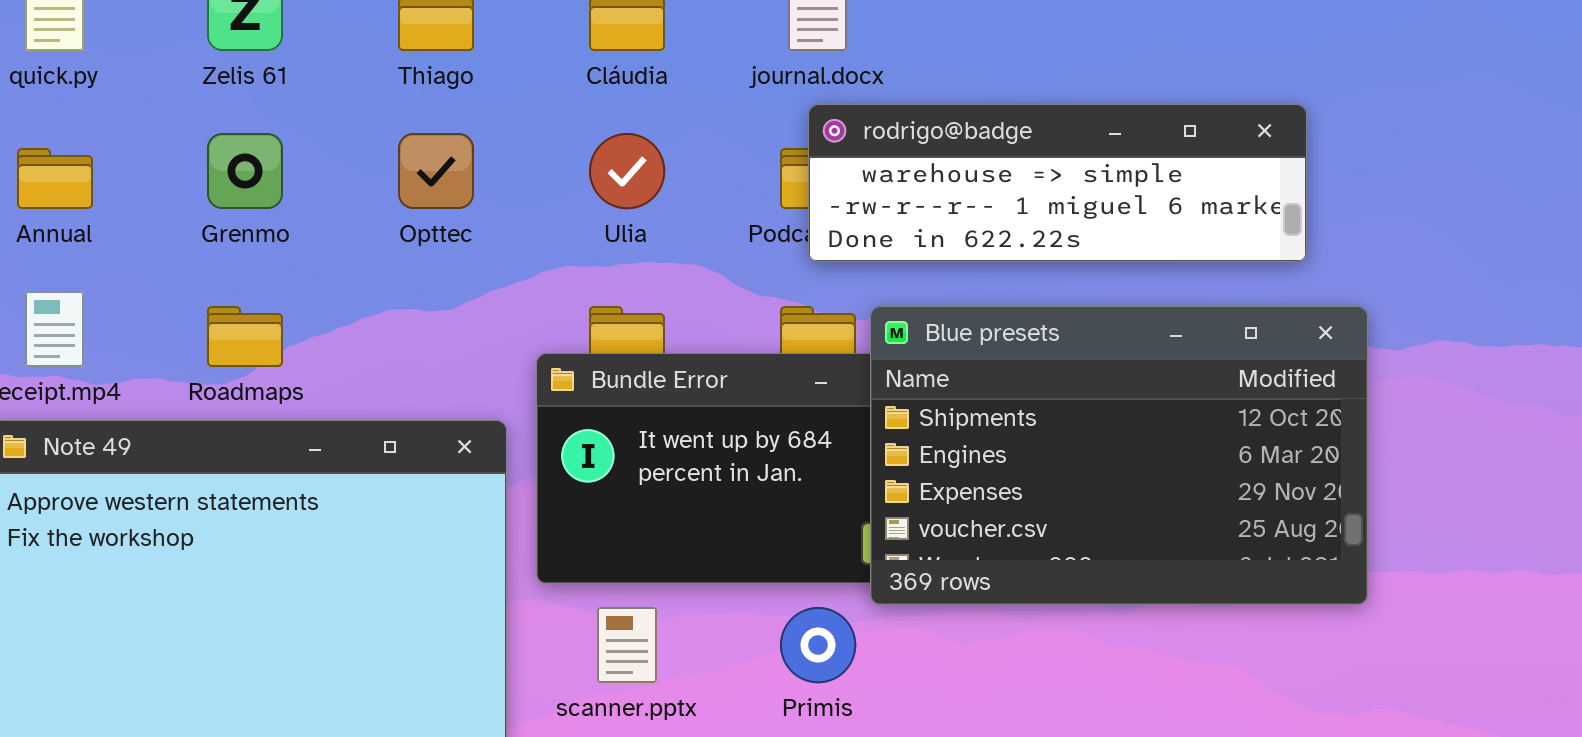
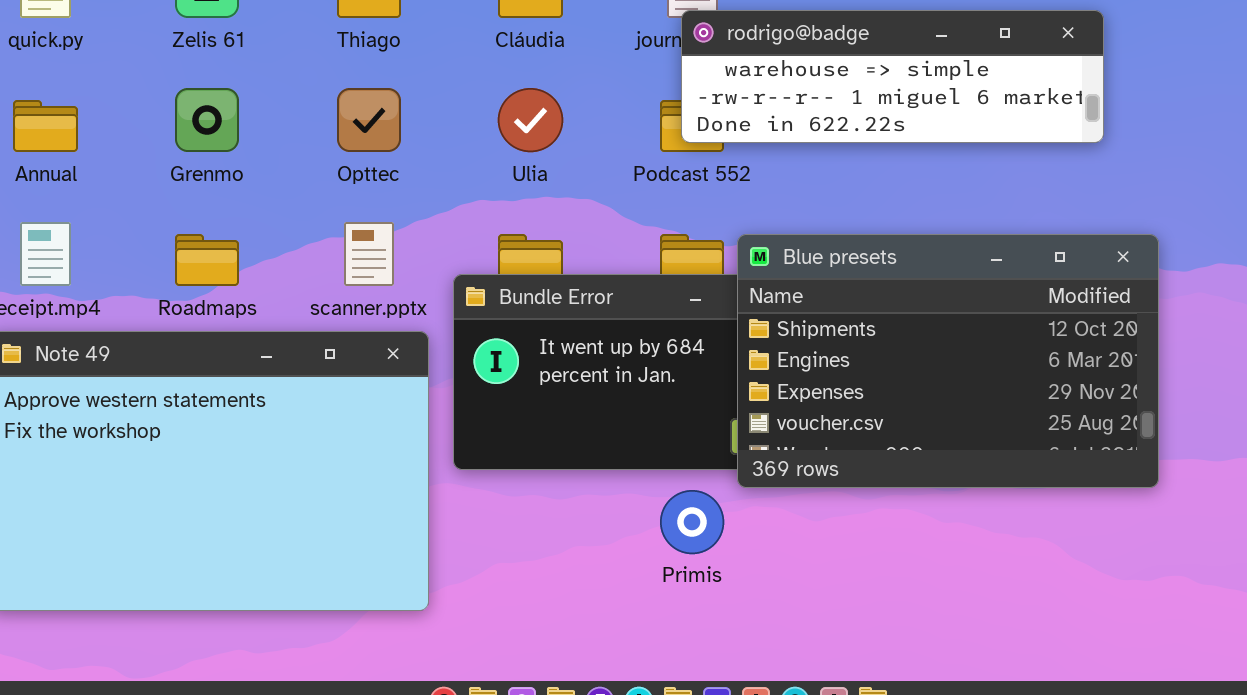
rodrigo@badge: [808,104,1307,262] -> [681,10,1104,143], moved
scanner.pptx: [597,607,657,683] -> [344,222,394,286], moved

